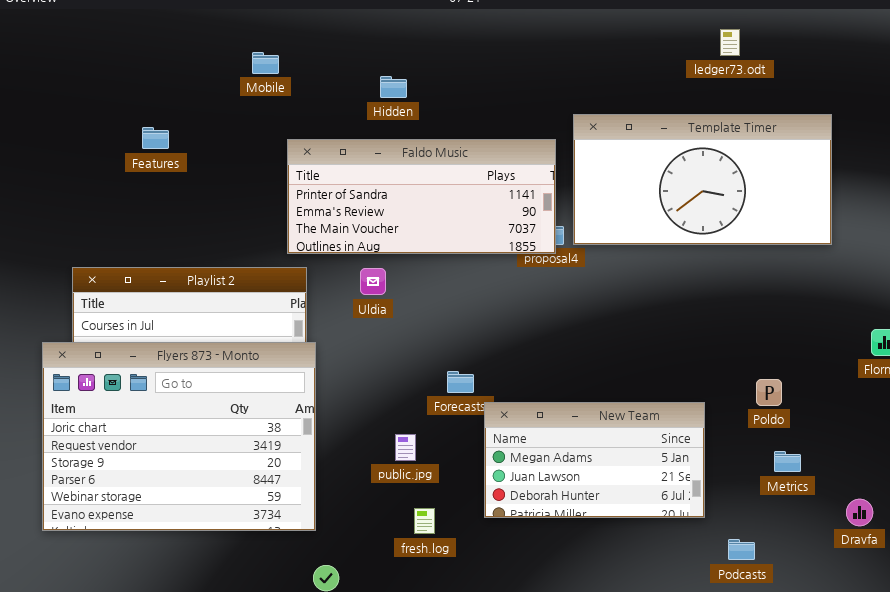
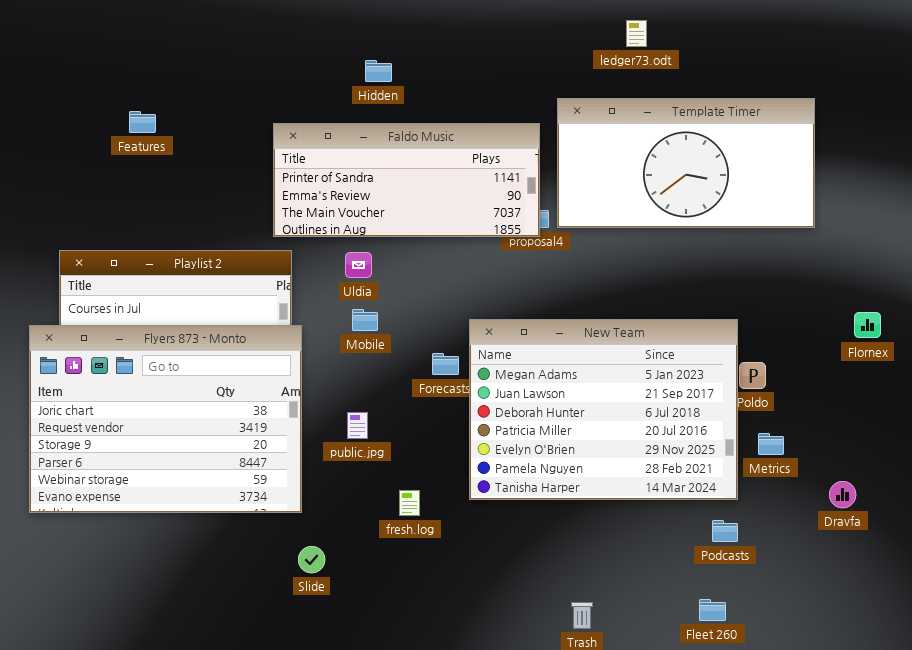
ledger73.odt: [720,29,740,56] -> [626,20,647,47], moved
Mobile: [252,52,279,74] -> [352,309,378,331], moved
New Team: [484,402,705,518] -> [469,319,738,500], resized
public.jpg: [395,434,416,461] -> [347,412,368,439], moved

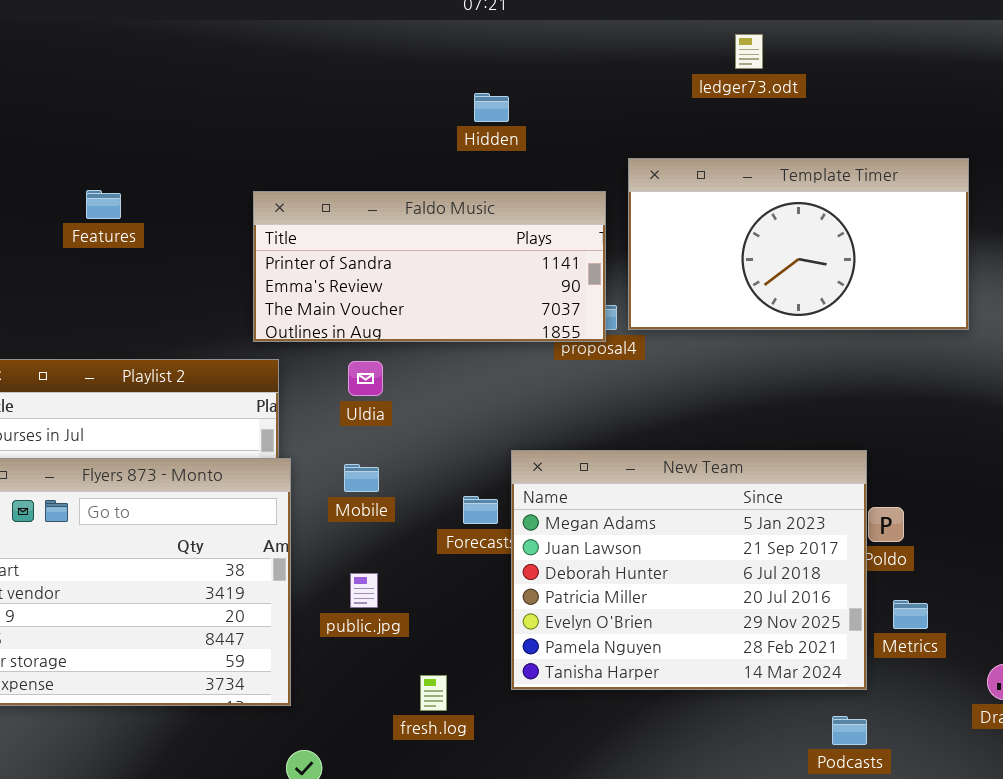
ledger73.odt: [626,20,647,47] -> [735,34,763,69], moved
Hidden: [365,60,392,82] -> [474,93,509,122], moved
Features: [129,111,156,133] -> [86,190,121,219], moved
Mobile: [352,309,378,331] -> [344,464,379,492], moved

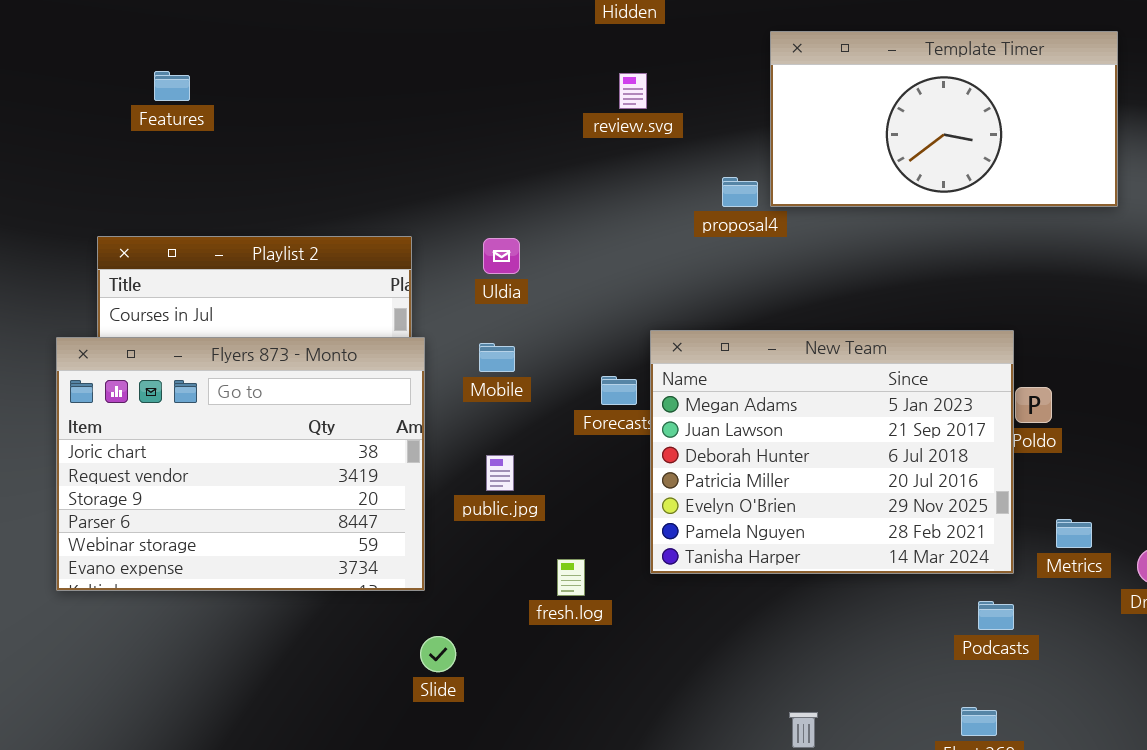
Features: [86,190,121,219] -> [154,71,190,101], moved
Faldo Music: [253,191,606,342] -> none, closed
Metrics: [893,600,928,629] -> [1056,519,1092,548], moved

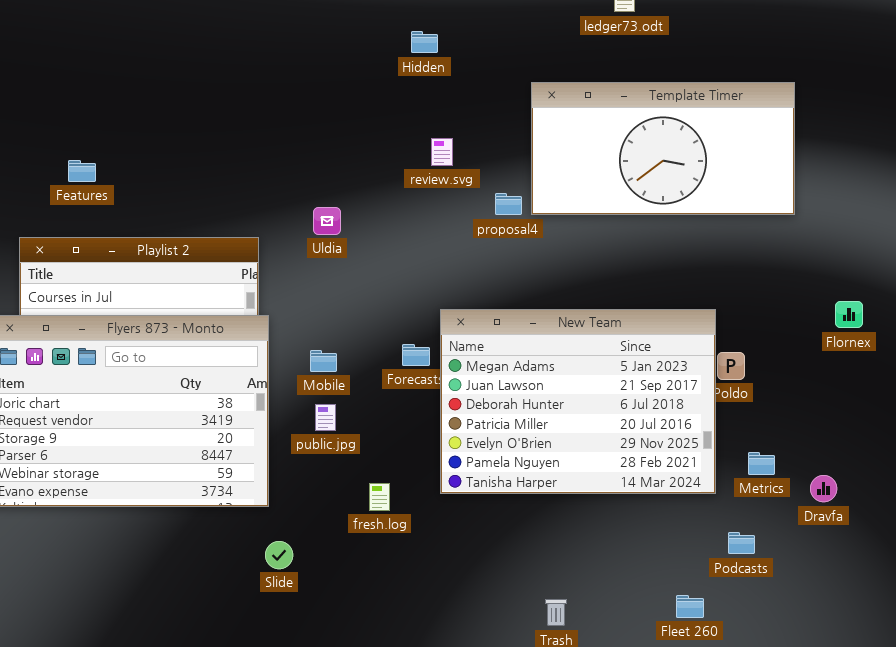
Features: [154,71,190,101] -> [68,160,96,182], moved
review.svg: [619,73,647,109] -> [431,138,453,166], moved
Uldia: [483,238,520,274] -> [313,207,341,235], moved
Mobile: [479,343,515,372] -> [310,350,337,372], moved
Podcasts: [978,601,1014,630] -> [728,532,755,554], moved

